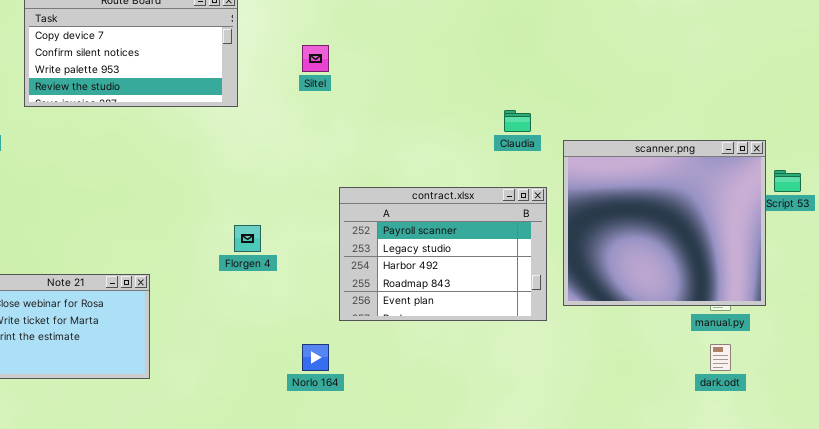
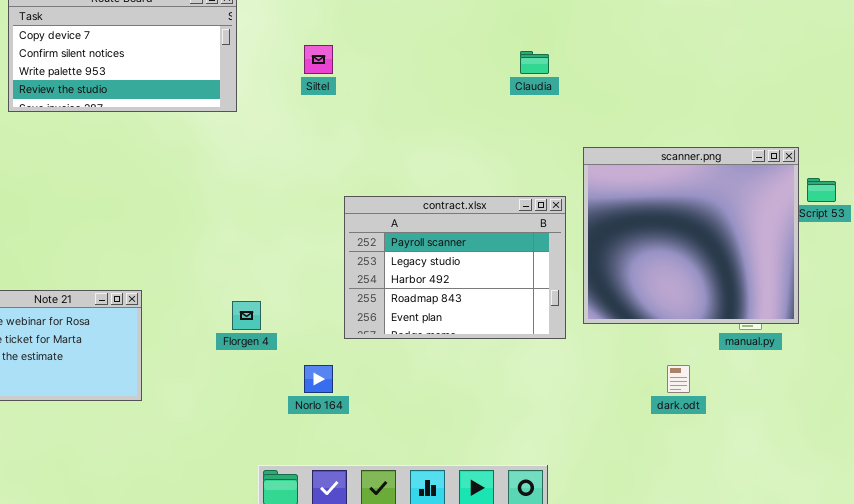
Claudia: [504,110,531,132] -> [520,51,549,74], moved
Florgen 4: [234,225,261,252] -> [232,301,261,330], moved
dark.odt: [710,344,731,371] -> [667,365,690,393], moved

